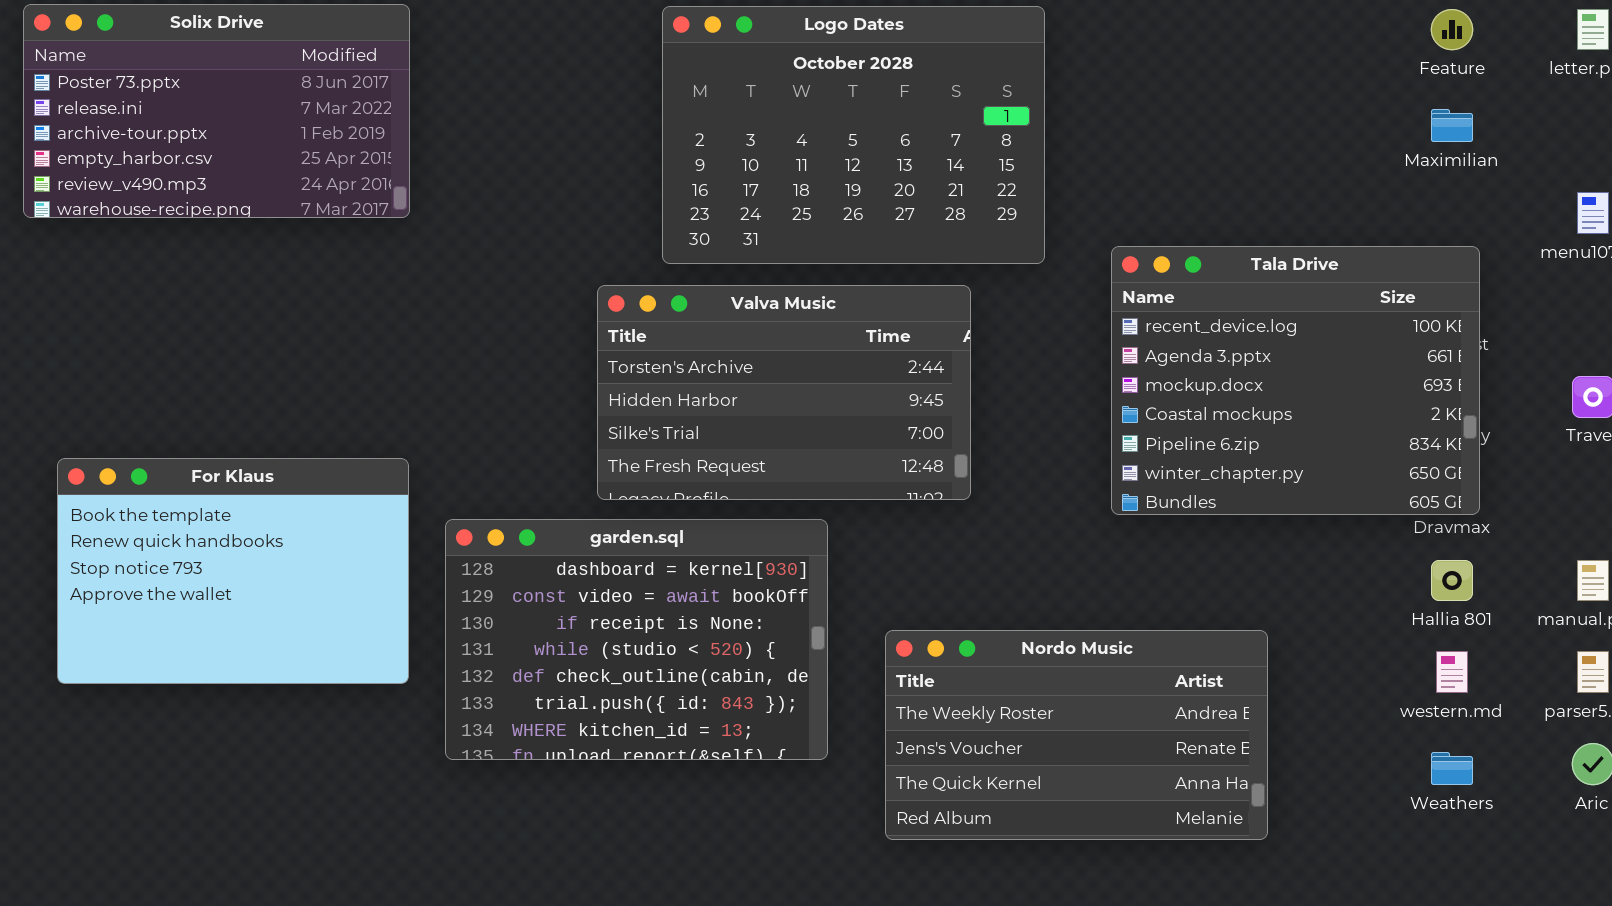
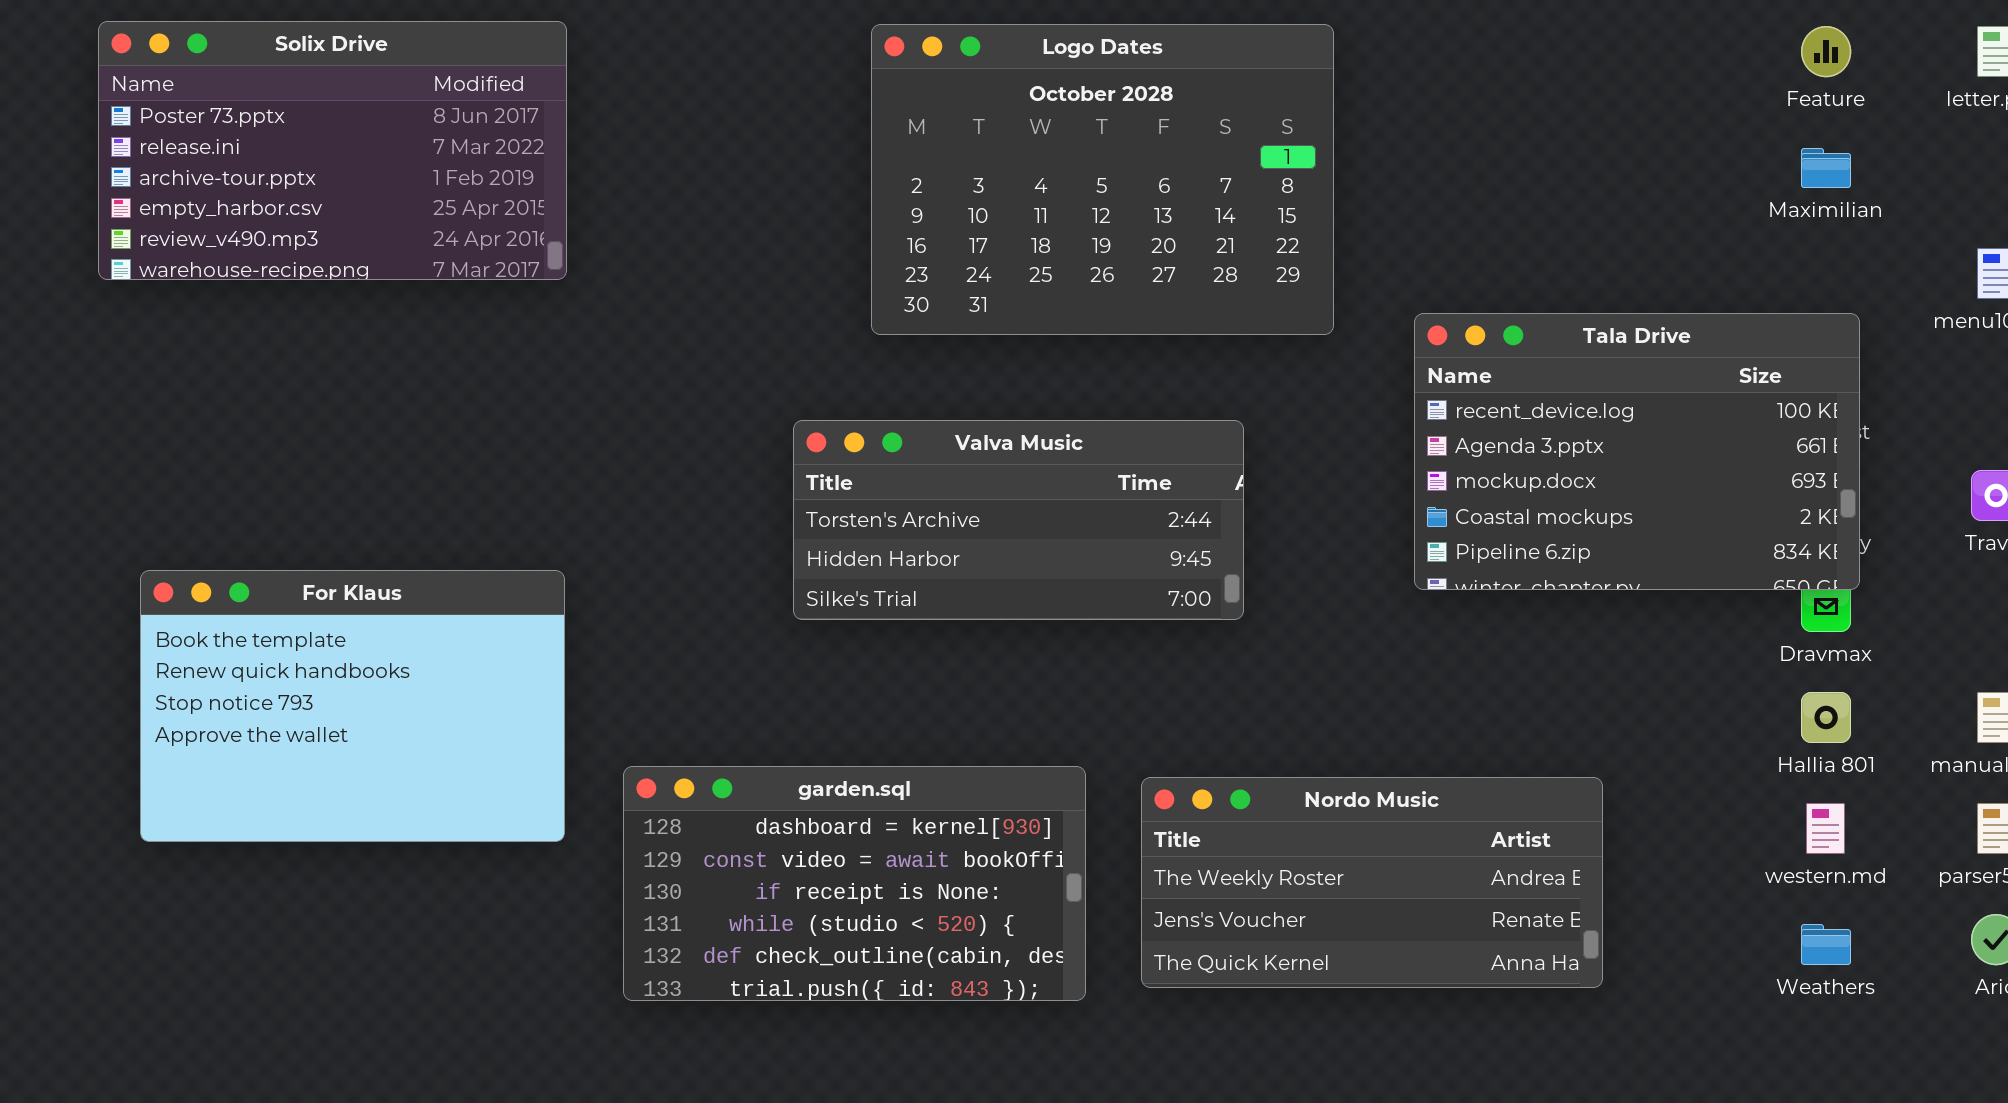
Tala Drive: [1111,246,1480,515] -> [1414,313,1860,590], resized
Valva Music: [597,285,971,500] -> [793,420,1244,620], resized
garden.sql: [445,519,828,760] -> [623,766,1086,1001], moved, resized
Nordo Music: [885,630,1268,840] -> [1141,777,1603,988], resized

